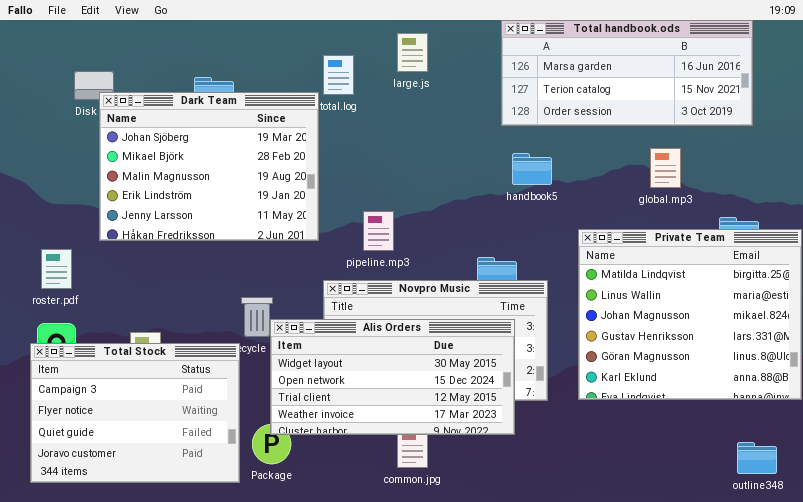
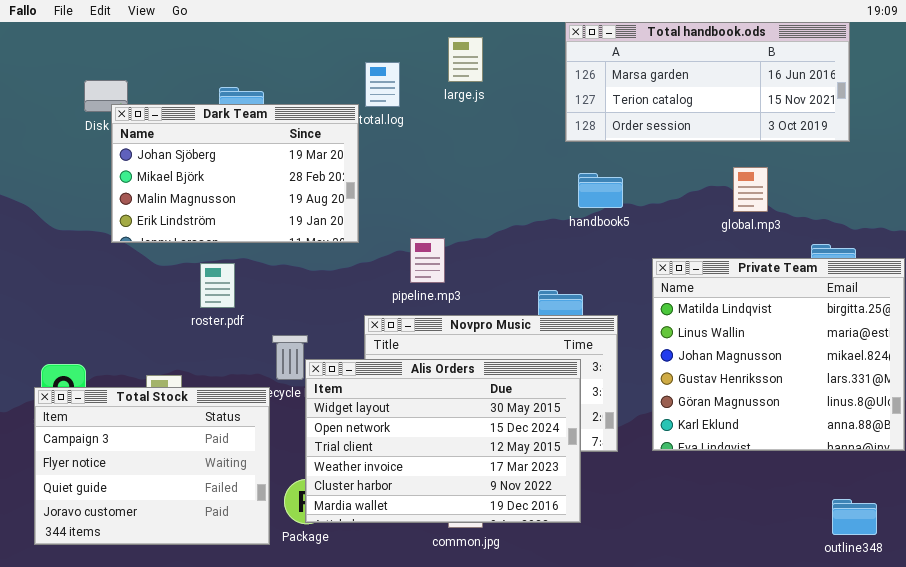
Dark Team: [99,92,319,241] -> [111,104,359,243], resized
roster.pdf: [41,249,72,289] -> [200,263,235,308], moved
Alis Orders: [270,319,515,435] -> [305,359,581,523], resized

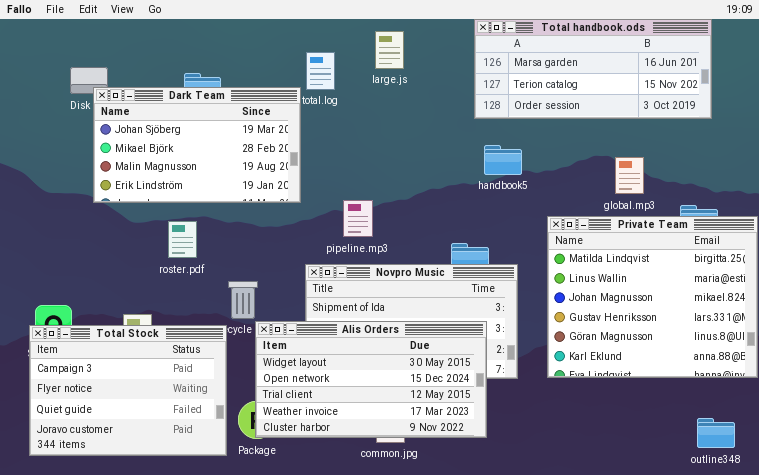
global.mp3: [733,167,768,212] -> [615,157,644,194], moved
Alis Orders: [305,359,581,523] -> [255,321,487,438], resized

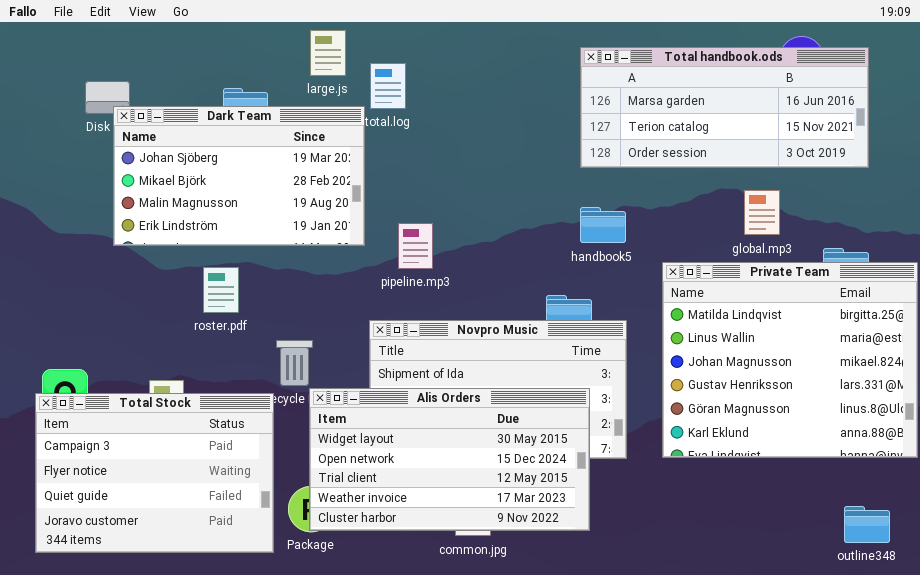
Total handbook.ods: [474,19,712,119] -> [580,47,869,168], moved
large.js: [375,31,404,69] -> [310,30,346,76], moved
handbook5: [484,145,522,175] -> [580,207,626,243], moved
pipeline.mp3: [343,200,373,237] -> [398,223,433,269], moved

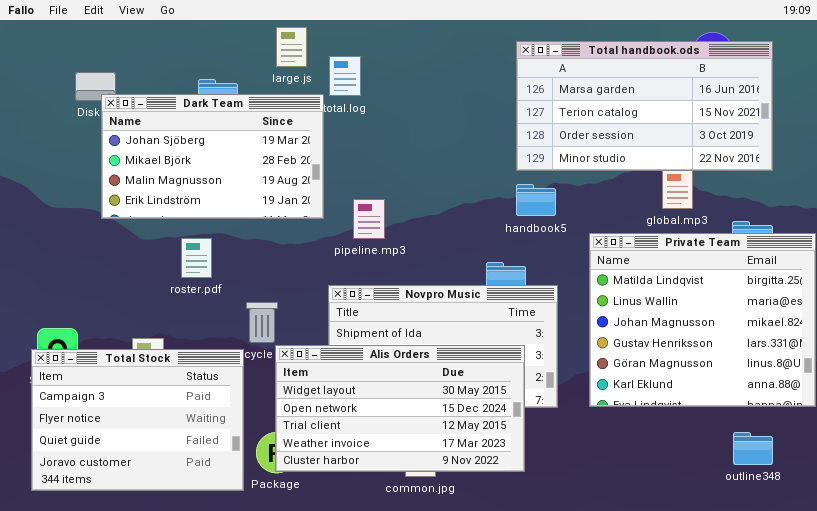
Total handbook.ods: [580,47,869,168] -> [516,41,773,171], resized
outline348: [844,506,890,543] -> [733,432,773,465], moved

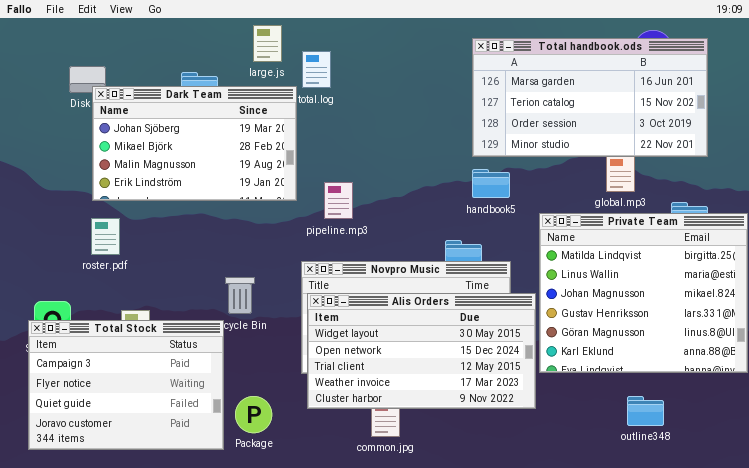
roster.pdf: [181,238,212,278] -> [91,218,120,255], moved
Alis Orders: [275,345,525,472] -> [307,293,536,409], moved
outline348: [733,432,773,465] -> [627,396,664,426], moved

